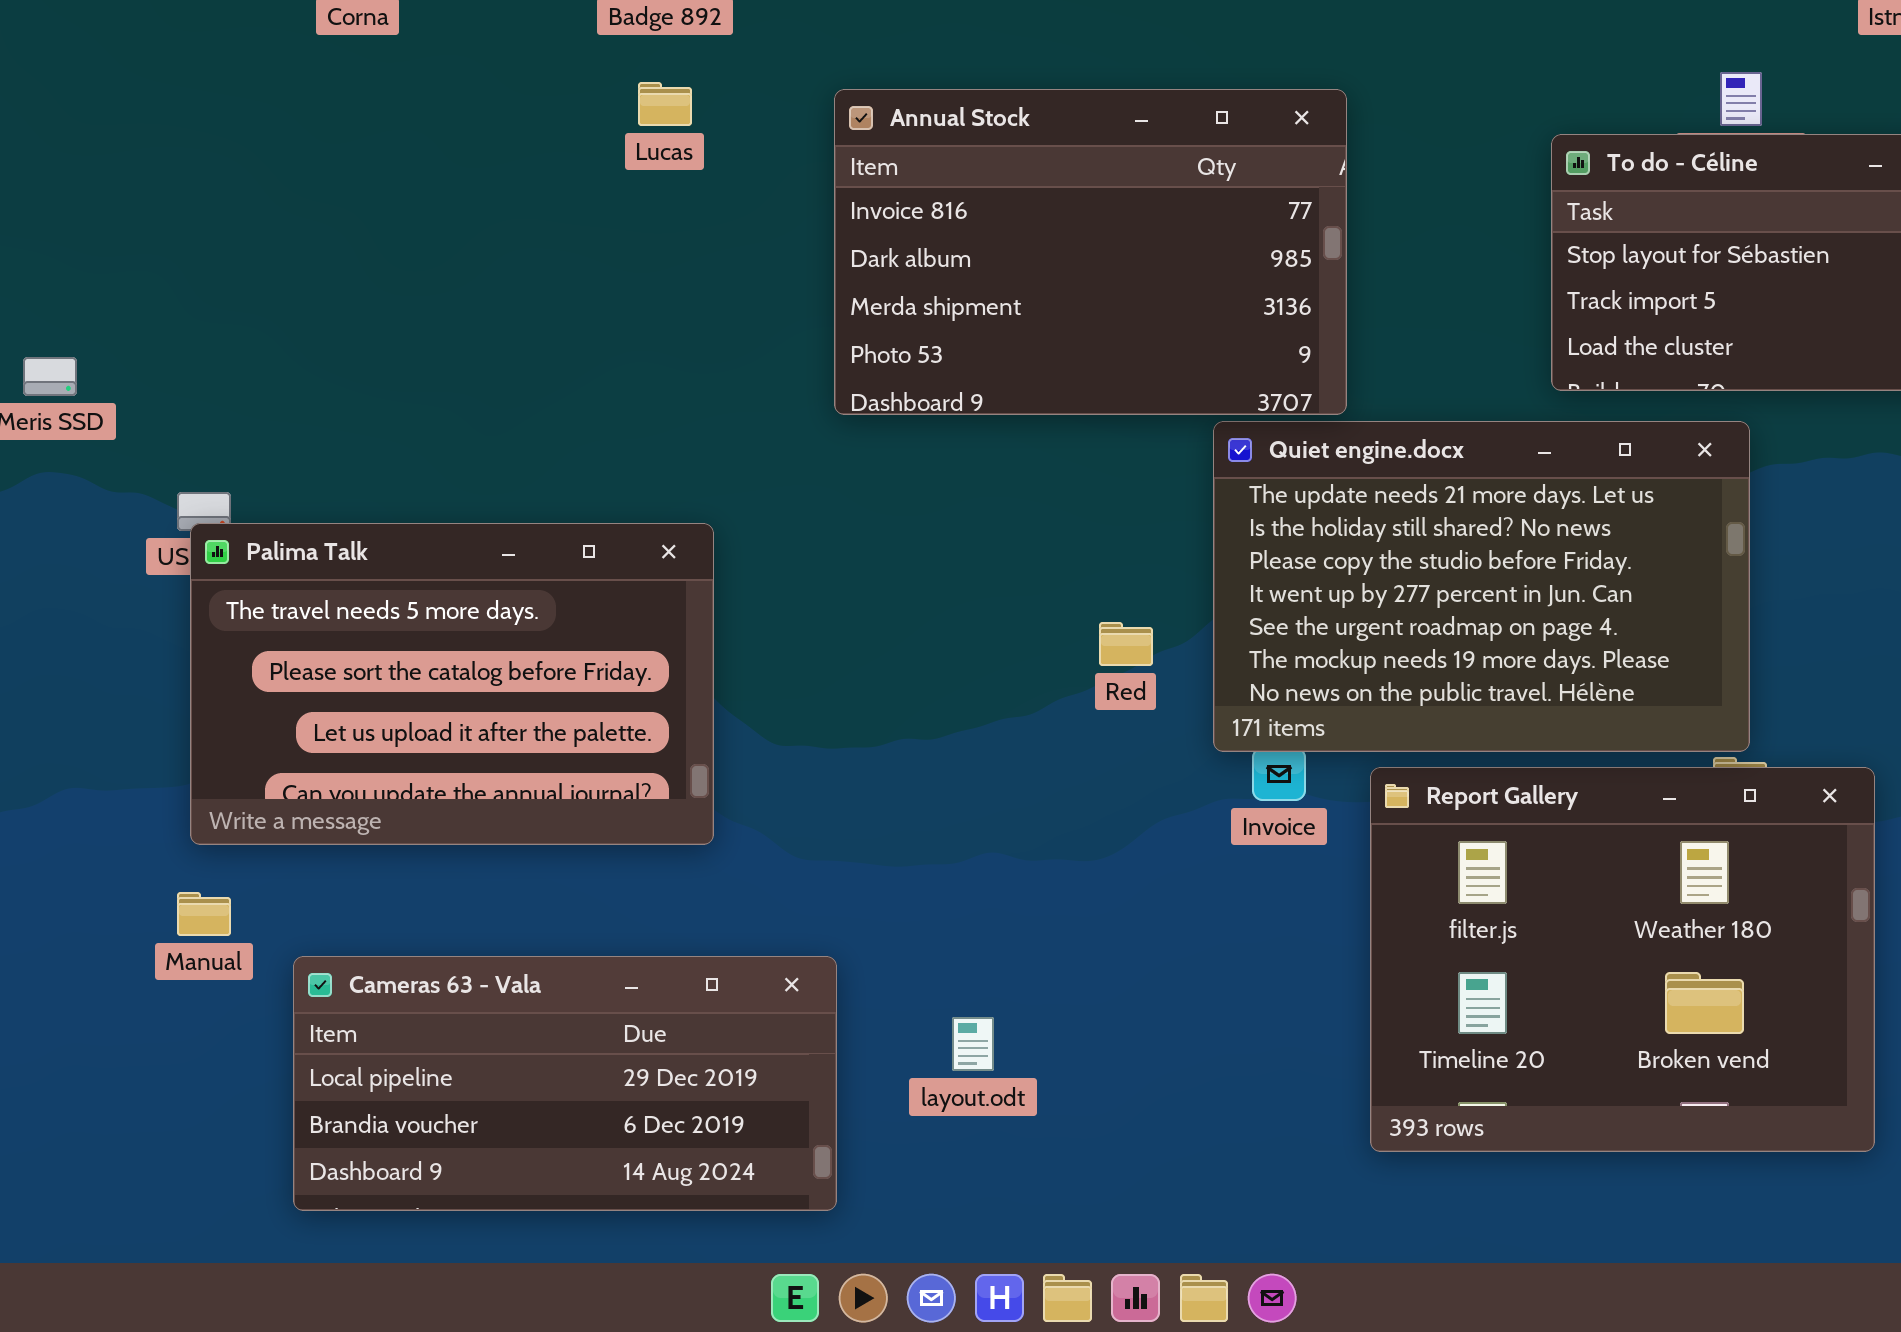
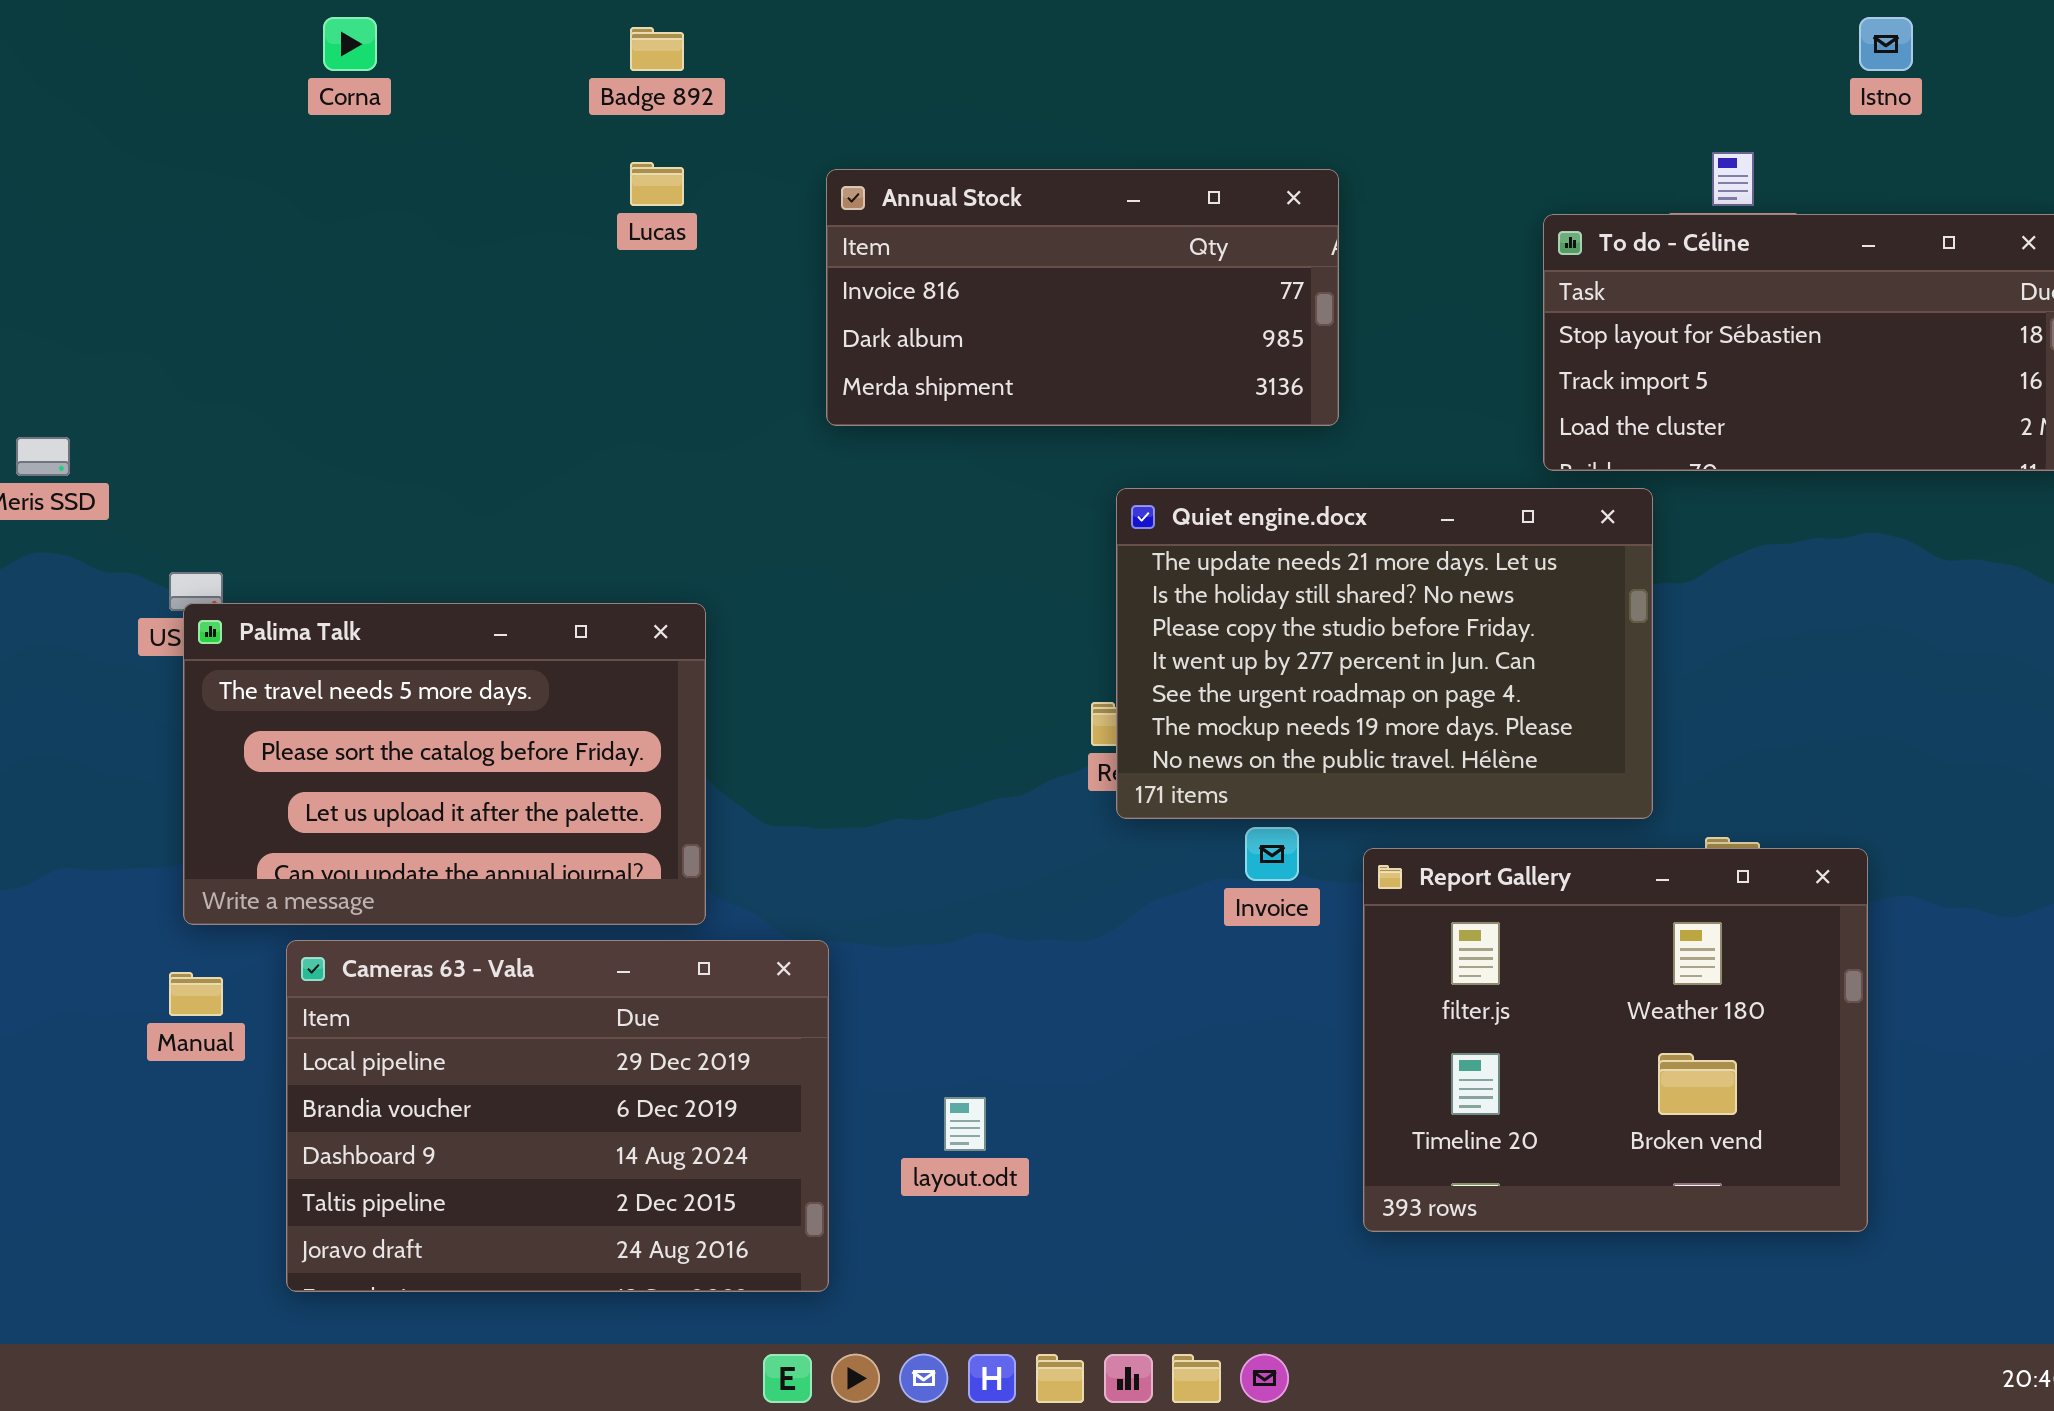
Annual Stock: [834,89,1347,415] -> [826,169,1339,426], resized
Quiet engine.docx: [1213,421,1750,752] -> [1116,488,1653,819], moved
Cameras 63 - Vala: [293,956,837,1211] -> [286,940,829,1292], resized

